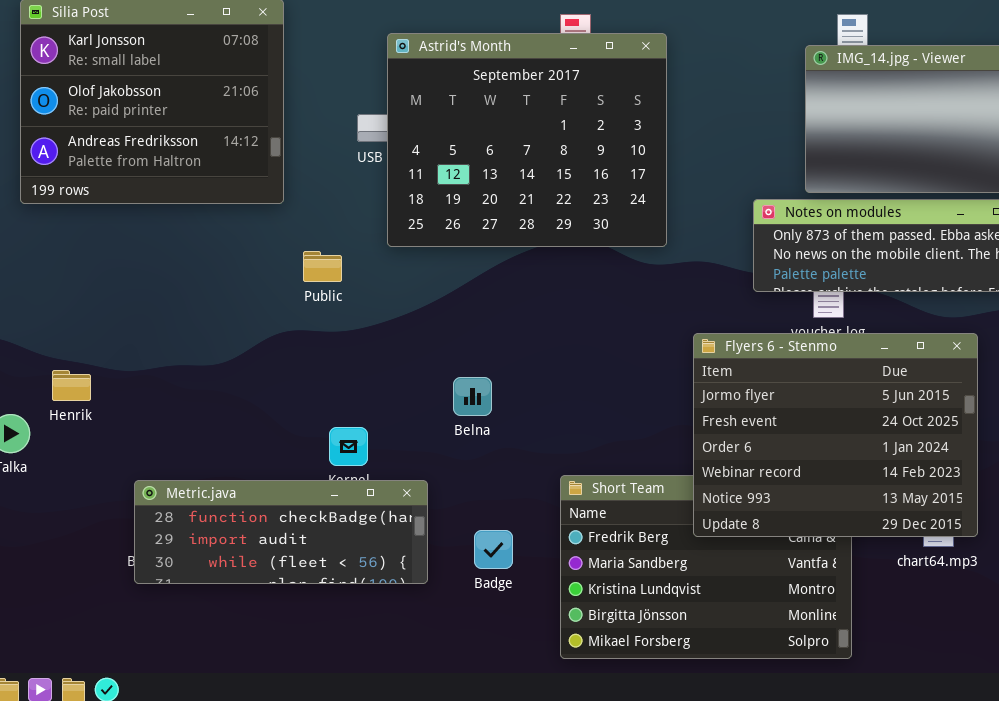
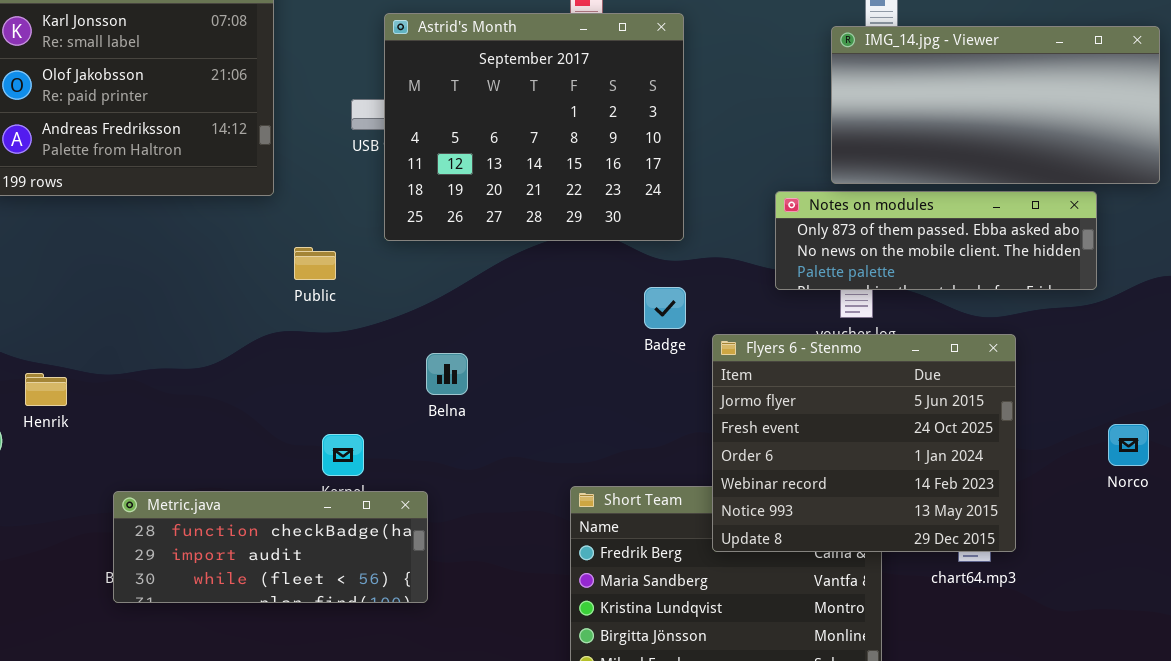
Belna: [453,377,492,416] -> [426,353,468,395], moved
Badge: [474,530,513,569] -> [644,287,686,329], moved

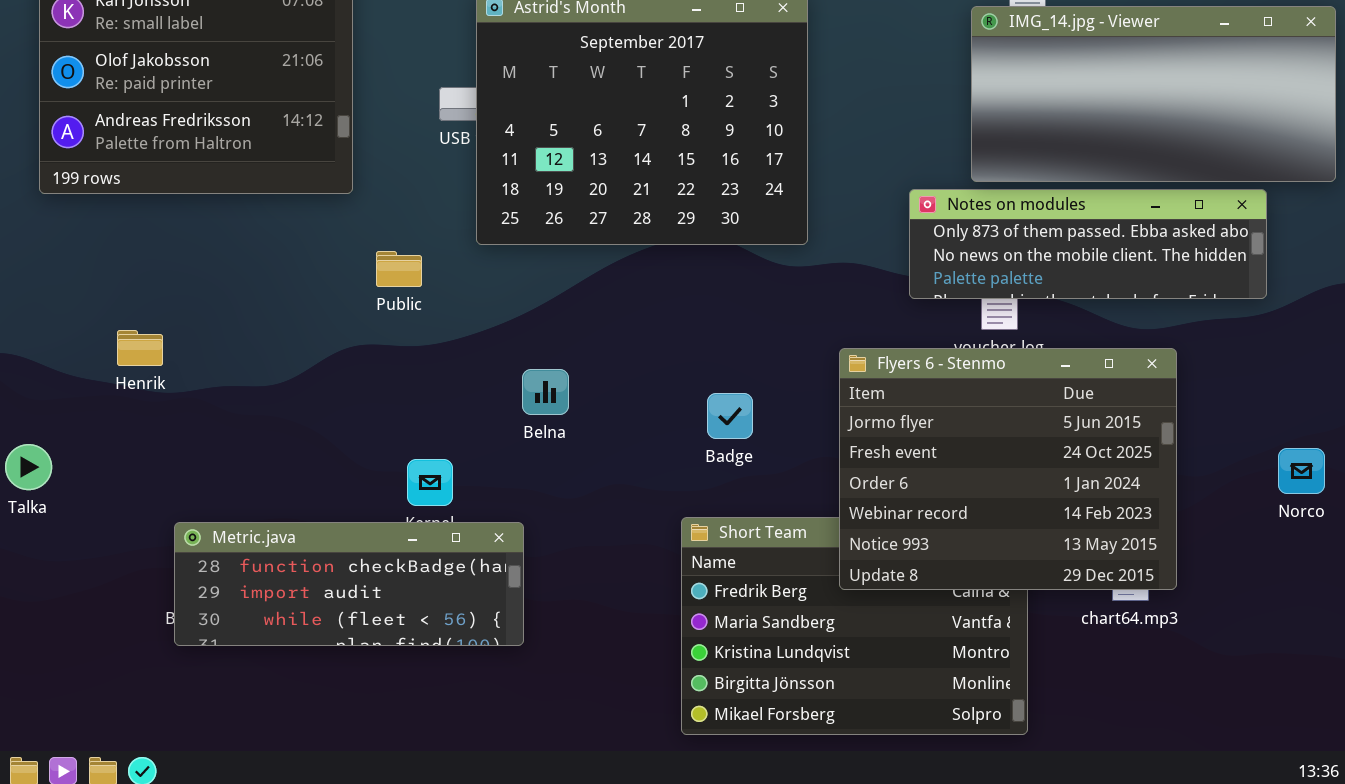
Badge: [644,287,686,329] -> [707,393,753,439], moved
Henrik: [25,373,67,406] -> [117,330,163,366], moved

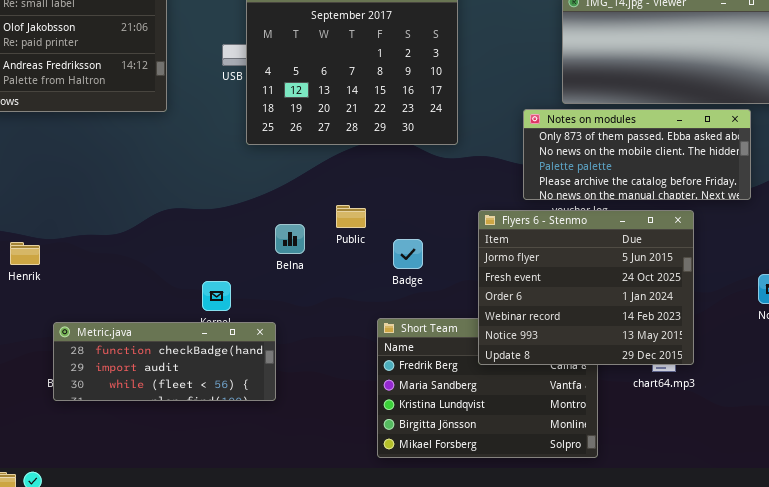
Notes on modules: [909,189,1267,299] -> [523,109,751,200], resized
Public: [376,251,422,287] -> [336,205,366,228], moved
Henrik: [117,330,163,366] -> [10,242,40,265], moved

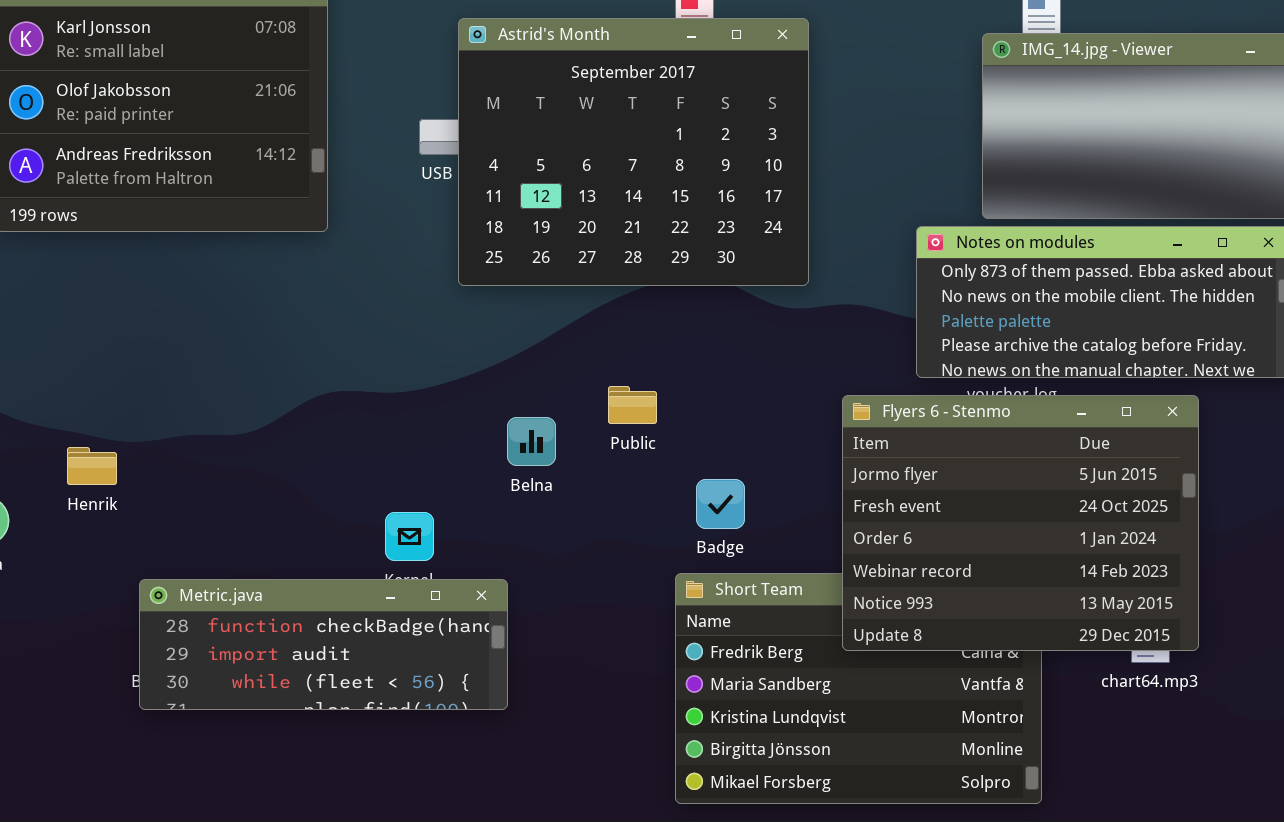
Badge: [393,239,423,269] -> [696,479,745,529], moved

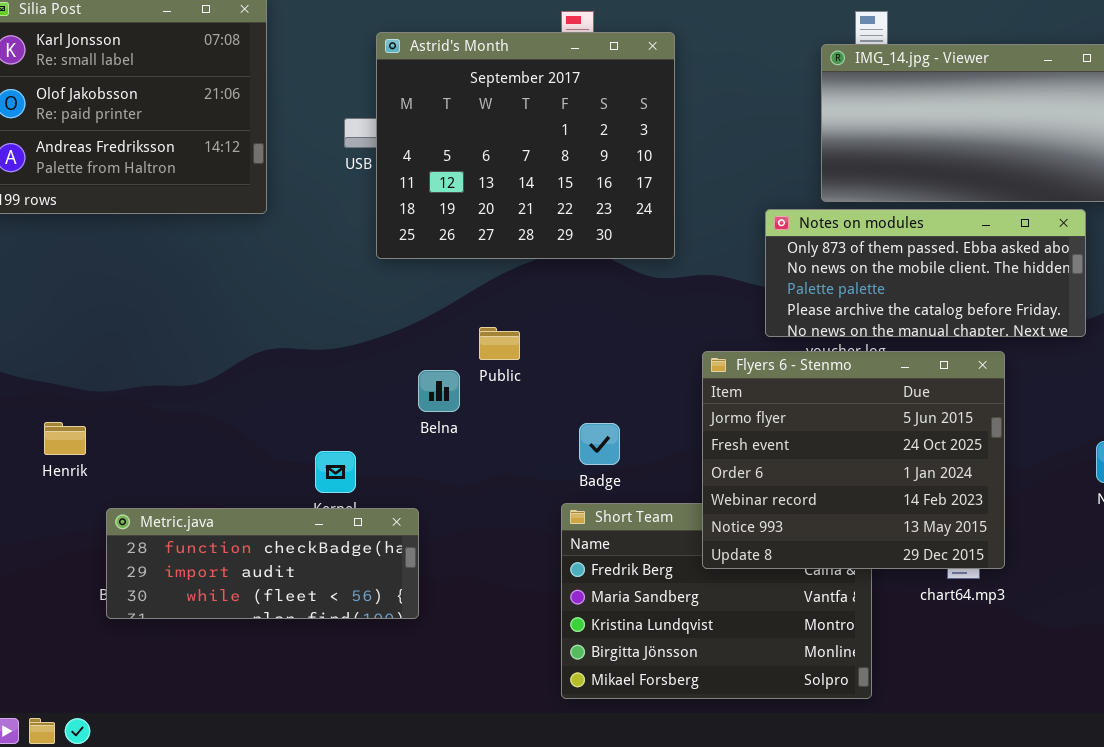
Public: [608,386,657,424] -> [479,327,520,360], moved
Henrik: [67,447,117,485] -> [44,422,86,455], moved

